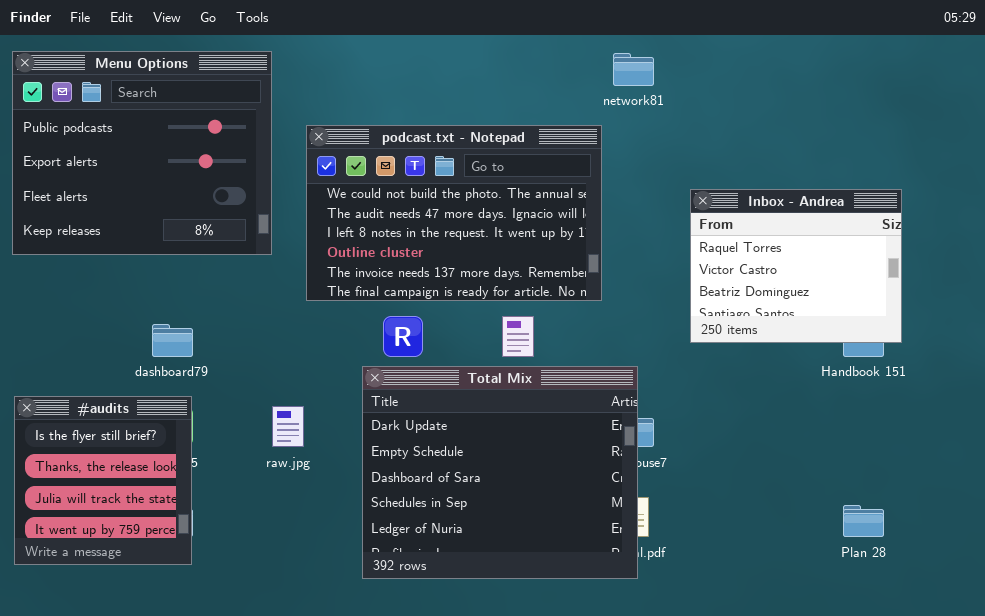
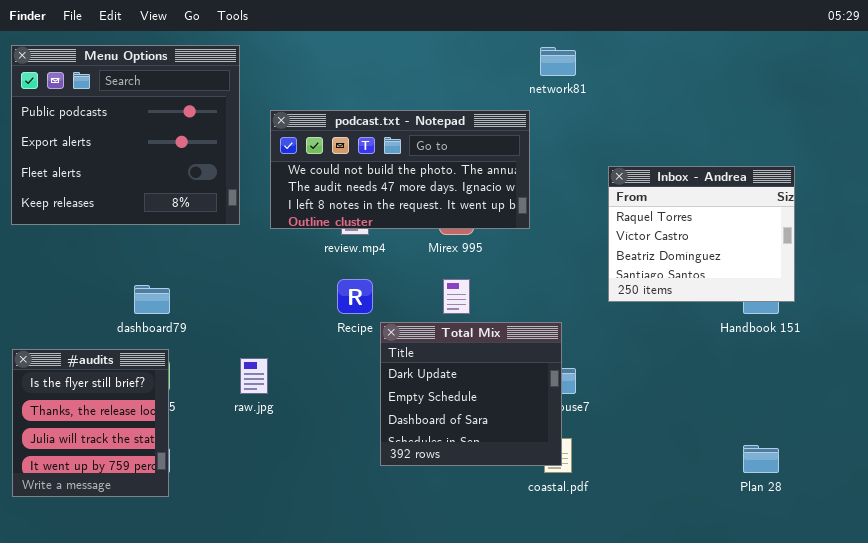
podcast.txt - Notepad: [306,125,602,301] -> [270,110,530,229], resized
Total Mix: [362,366,638,579] -> [380,322,562,466], resized

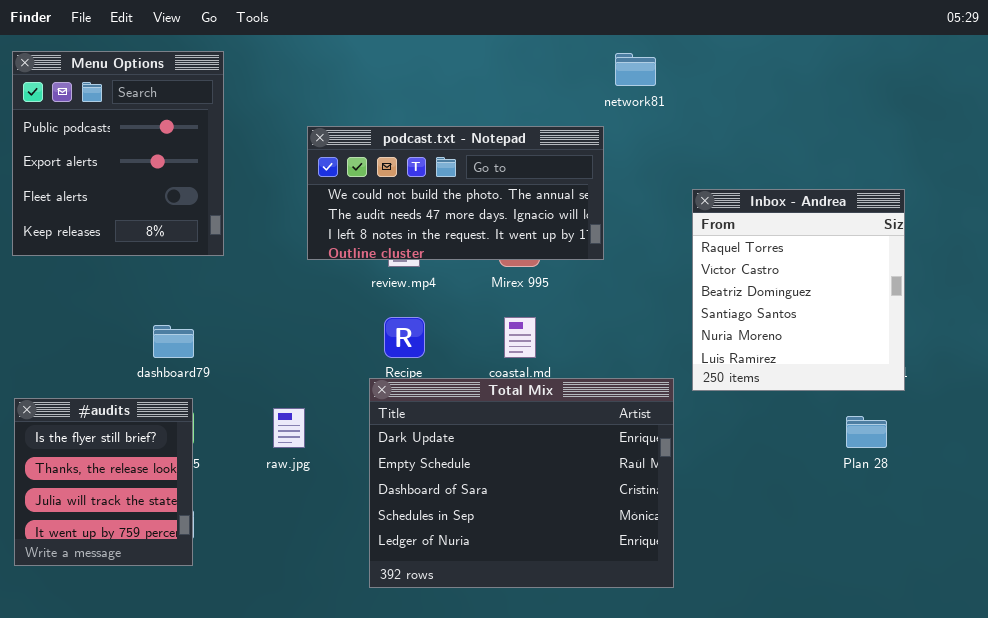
Menu Options: [11,45,240,225] -> [12,51,224,256], resized
Inbox - Andrea: [608,166,795,302] -> [692,189,905,391], resized
Total Mix: [380,322,562,466] -> [369,378,674,588], moved, resized
Plan 28: [743,445,779,473] -> [846,416,887,448], moved

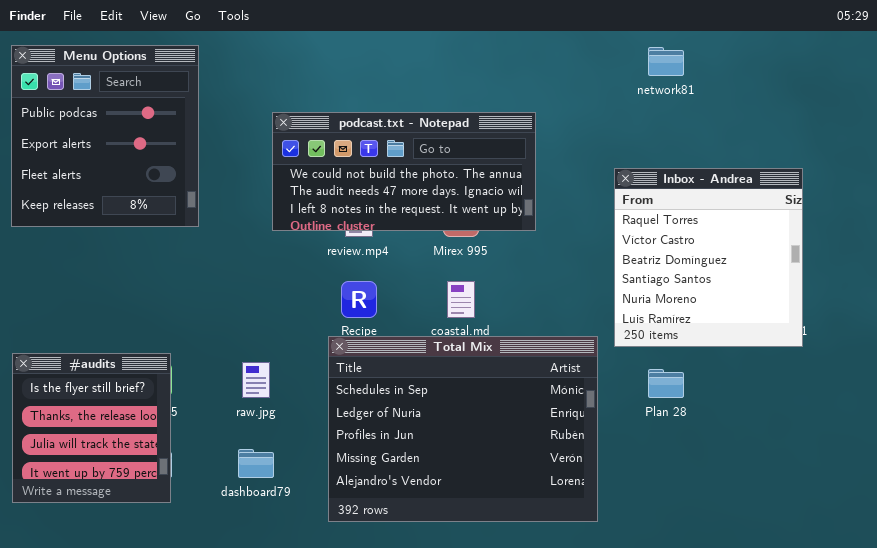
network81: [615,53,656,86] -> [648,47,684,76], moved
dashboard79: [153,325,194,358] -> [238,449,274,478], moved
Total Mix: [369,378,674,588] -> [328,336,598,522], scrolled down 3 rows
Plan 28: [846,416,887,448] -> [648,369,684,398], moved

